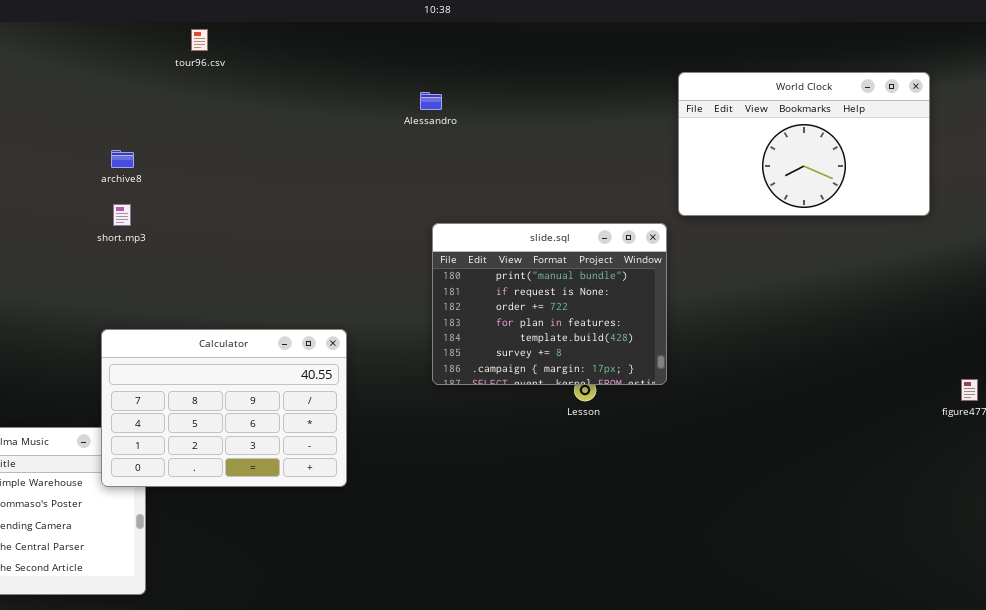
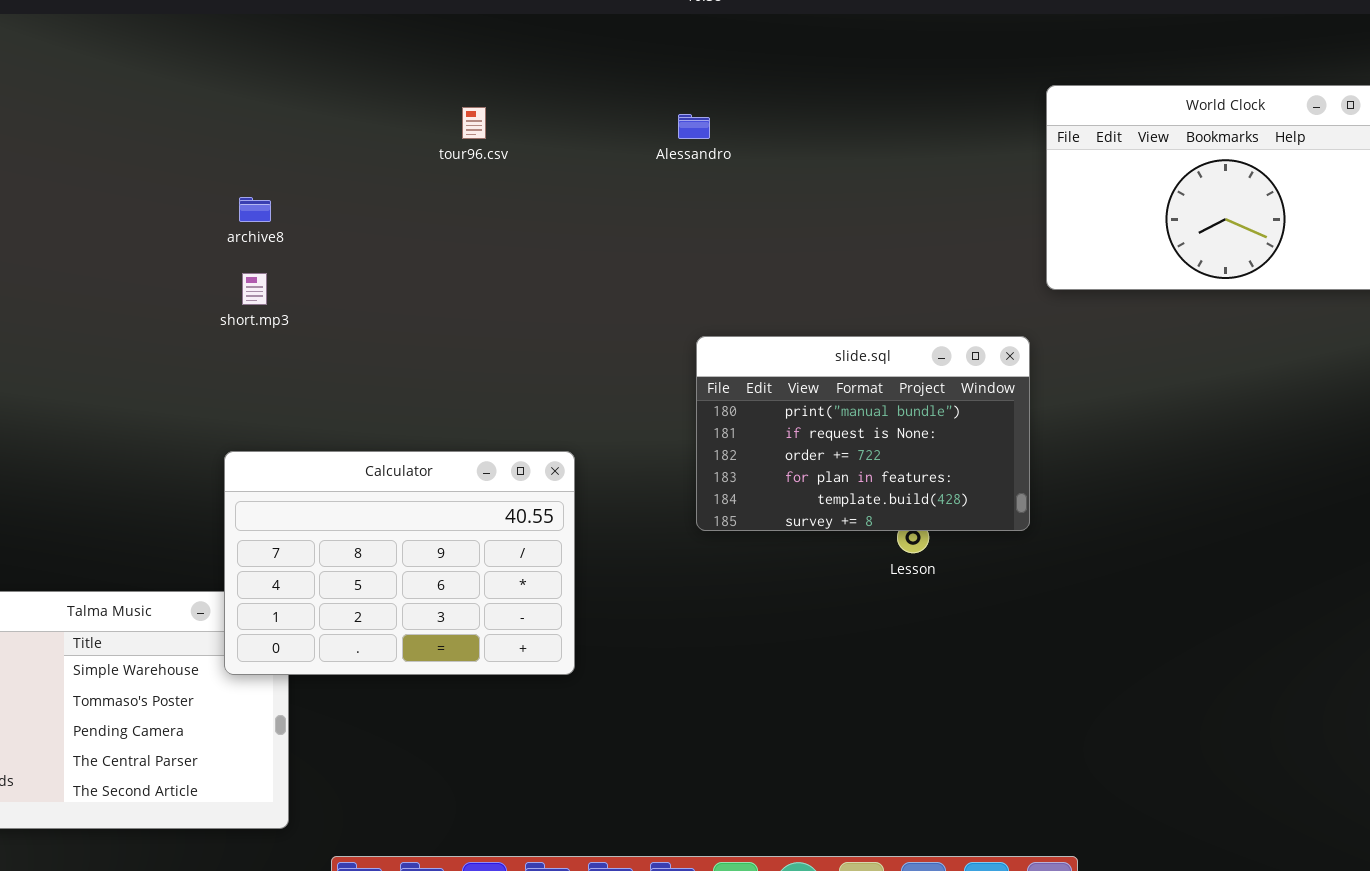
tour96.csv: [191,29,208,51] -> [462,107,486,139], moved
slide.sql: [432,223,667,385] -> [696,336,1030,531], resized

